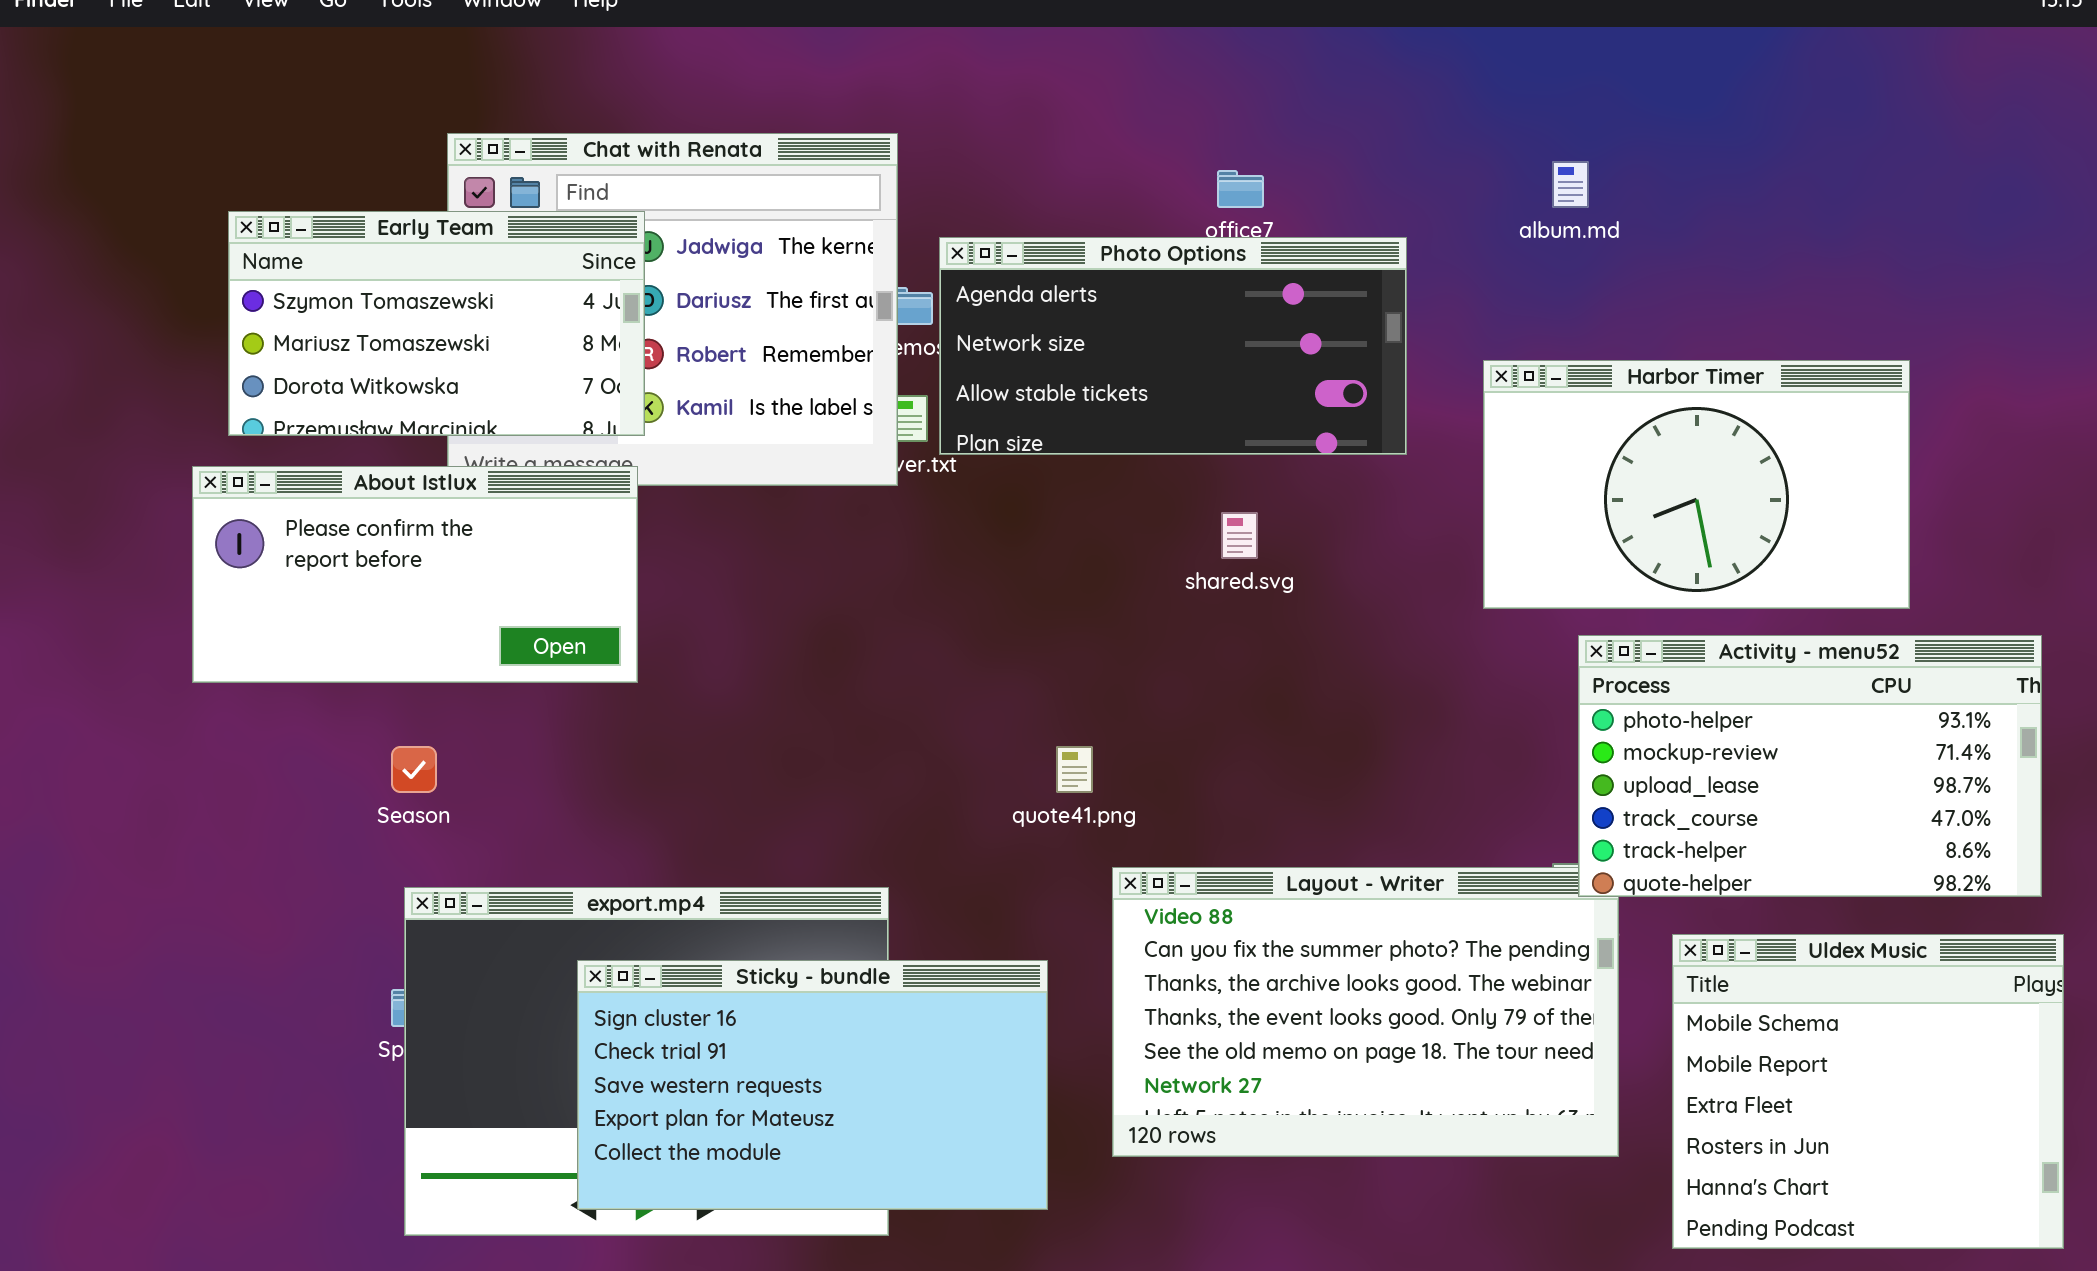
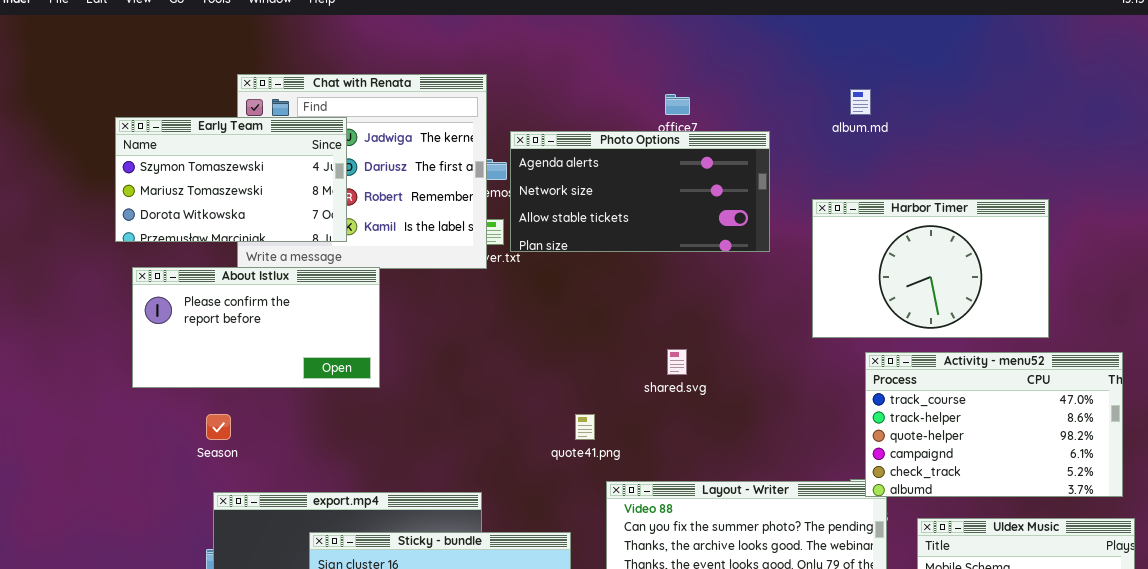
About Istlux: [192,466,638,683] -> [132,267,380,388], moved
shared.svg: [1221,512,1258,559] -> [667,349,687,375], moved
Activity - menu52: [1578,635,2042,897] -> [865,352,1123,497], scrolled down 3 rows

